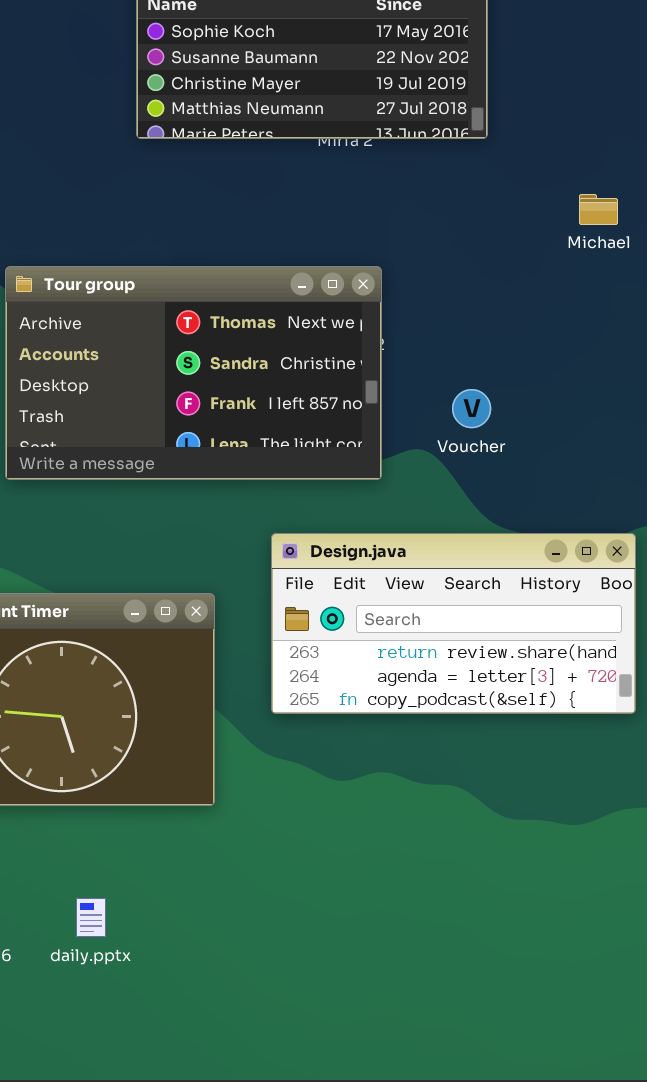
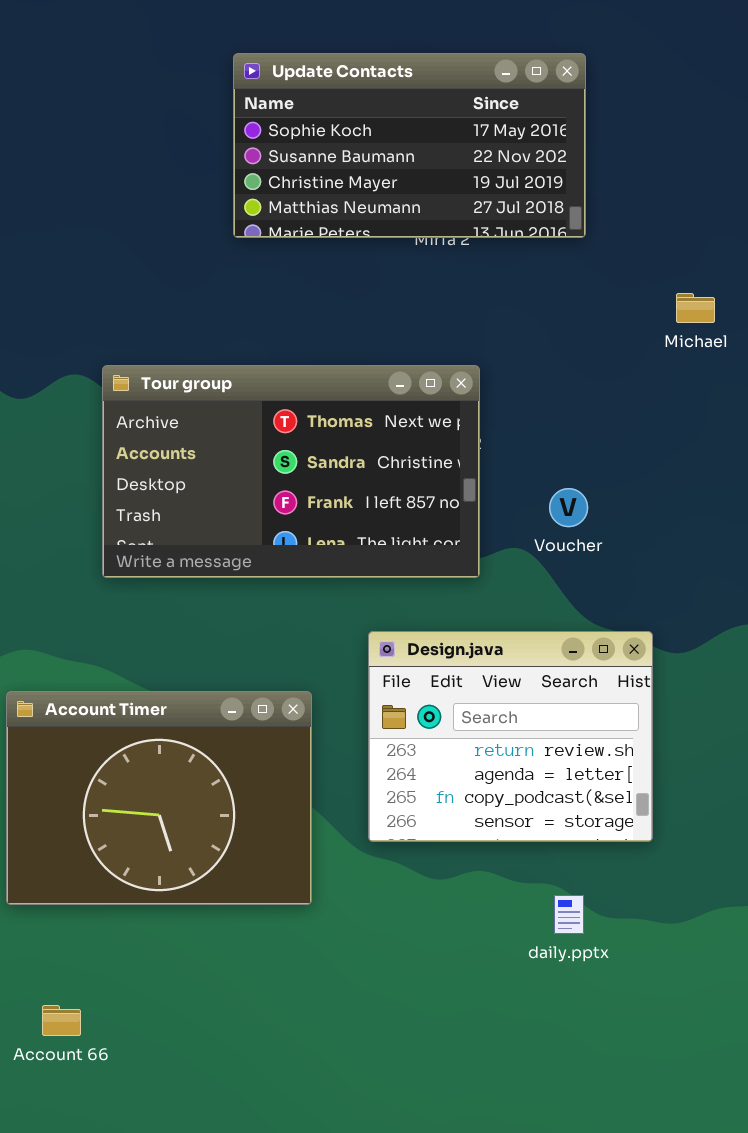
Design.java: [271,533,636,714] -> [368,631,653,842], resized
daily.pptx: [76,898,106,937] -> [554,895,584,934], moved

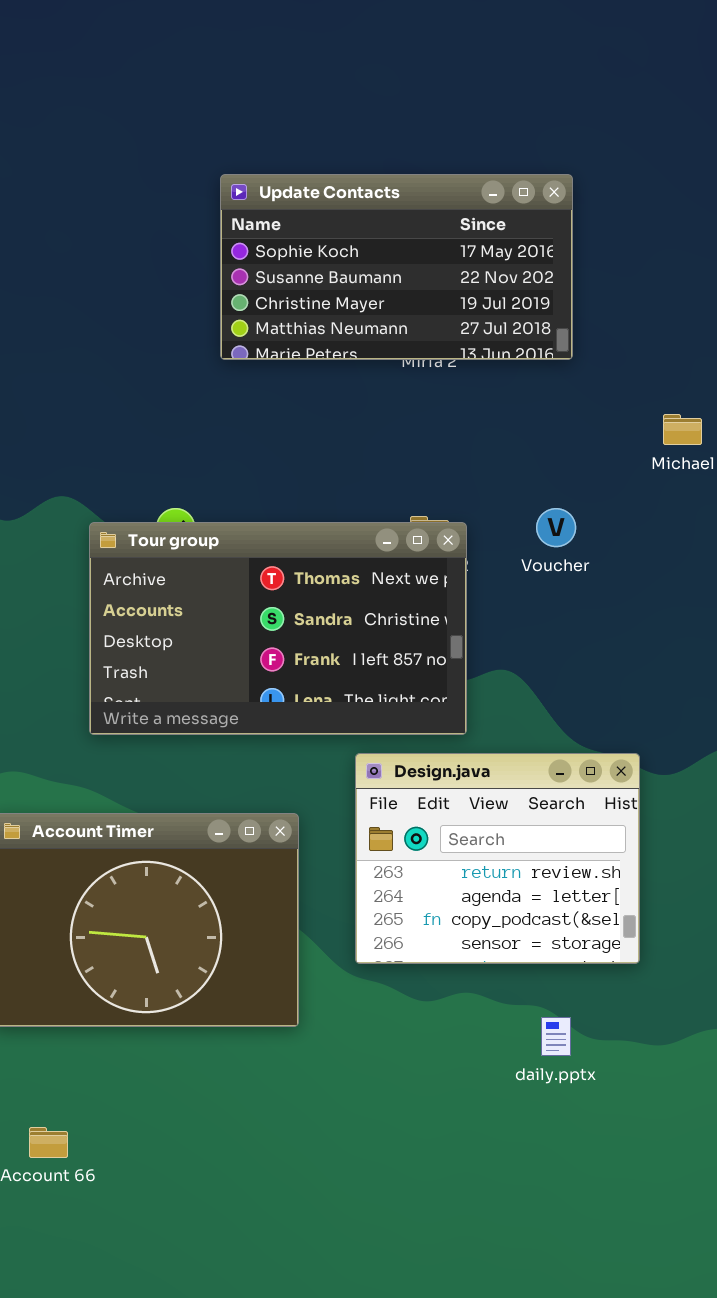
Tour group: [102,365,480,578] -> [89,522,467,735], moved
Voucher: [549,488,588,527] -> [536,508,576,547], moved

